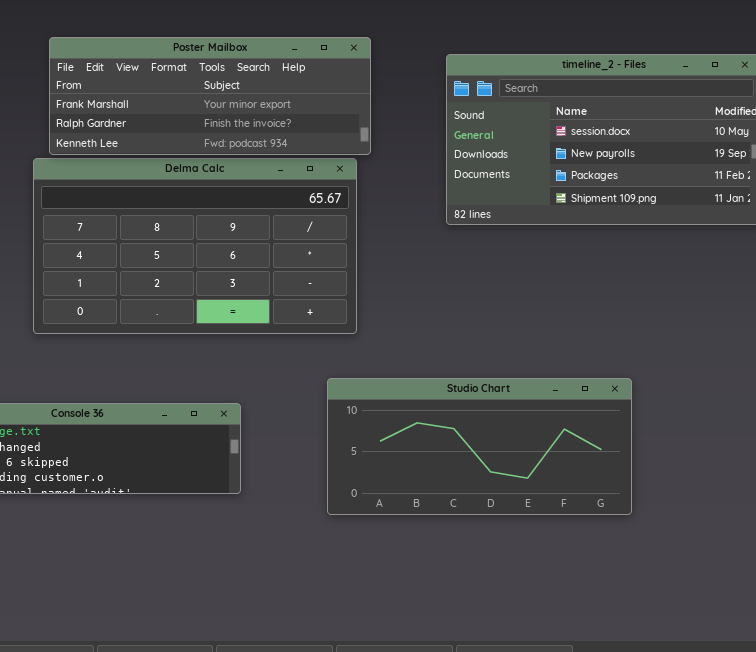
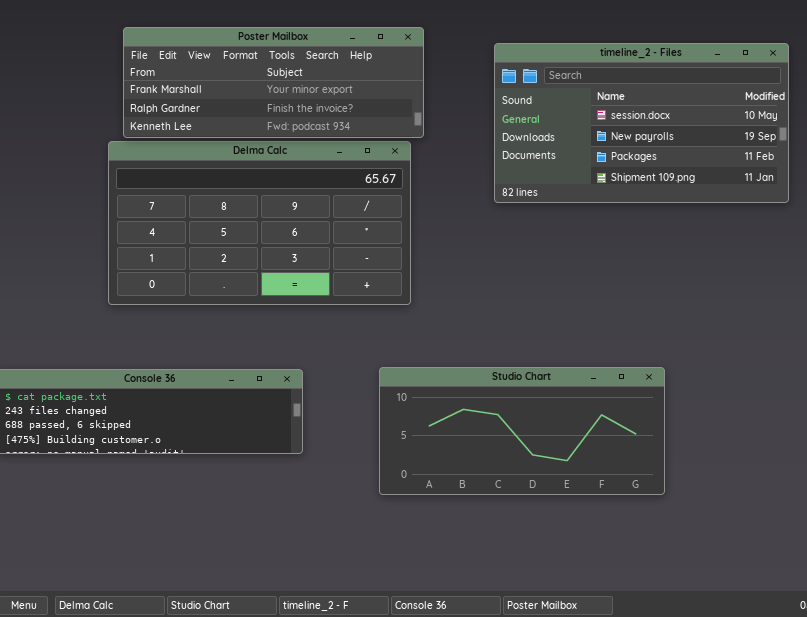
Studio Chart: [327,378,632,515] -> [379,367,665,495], moved

